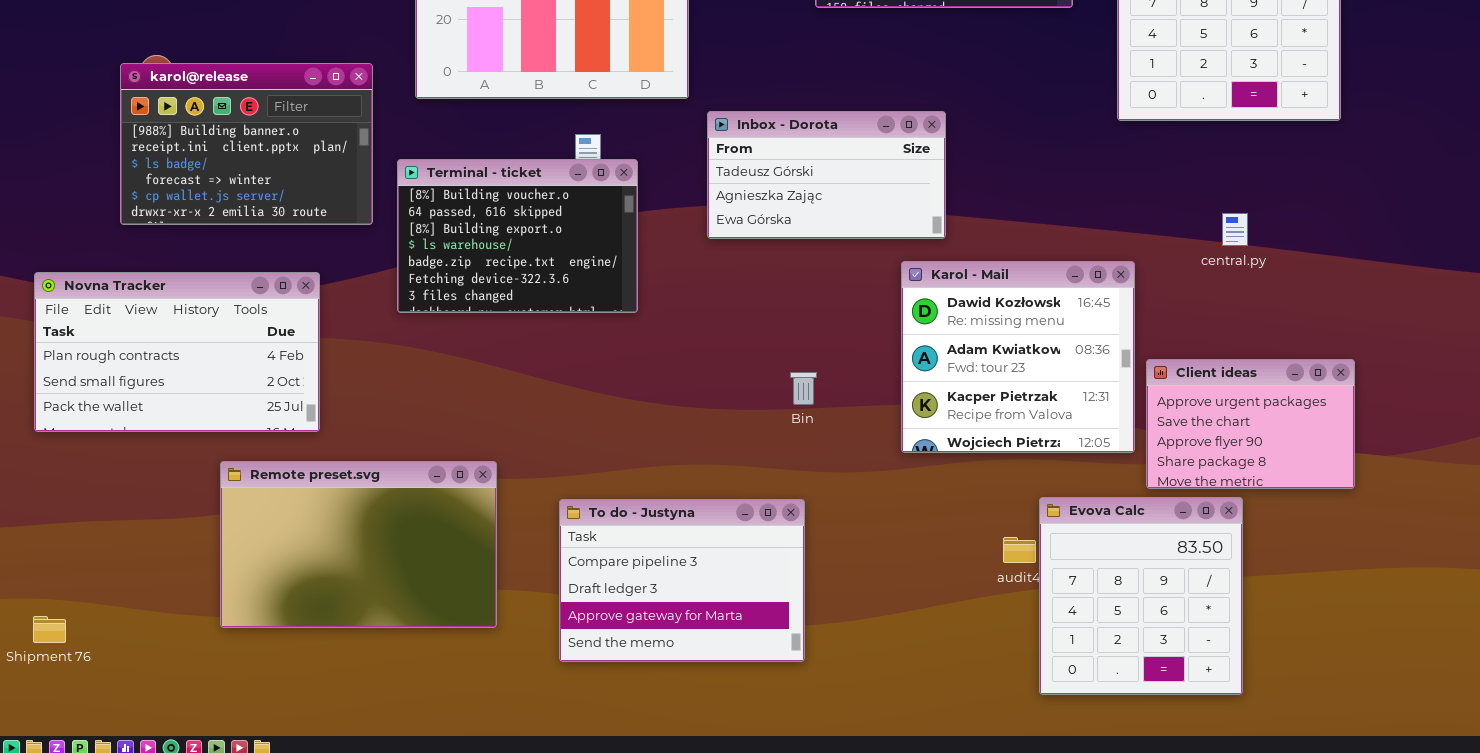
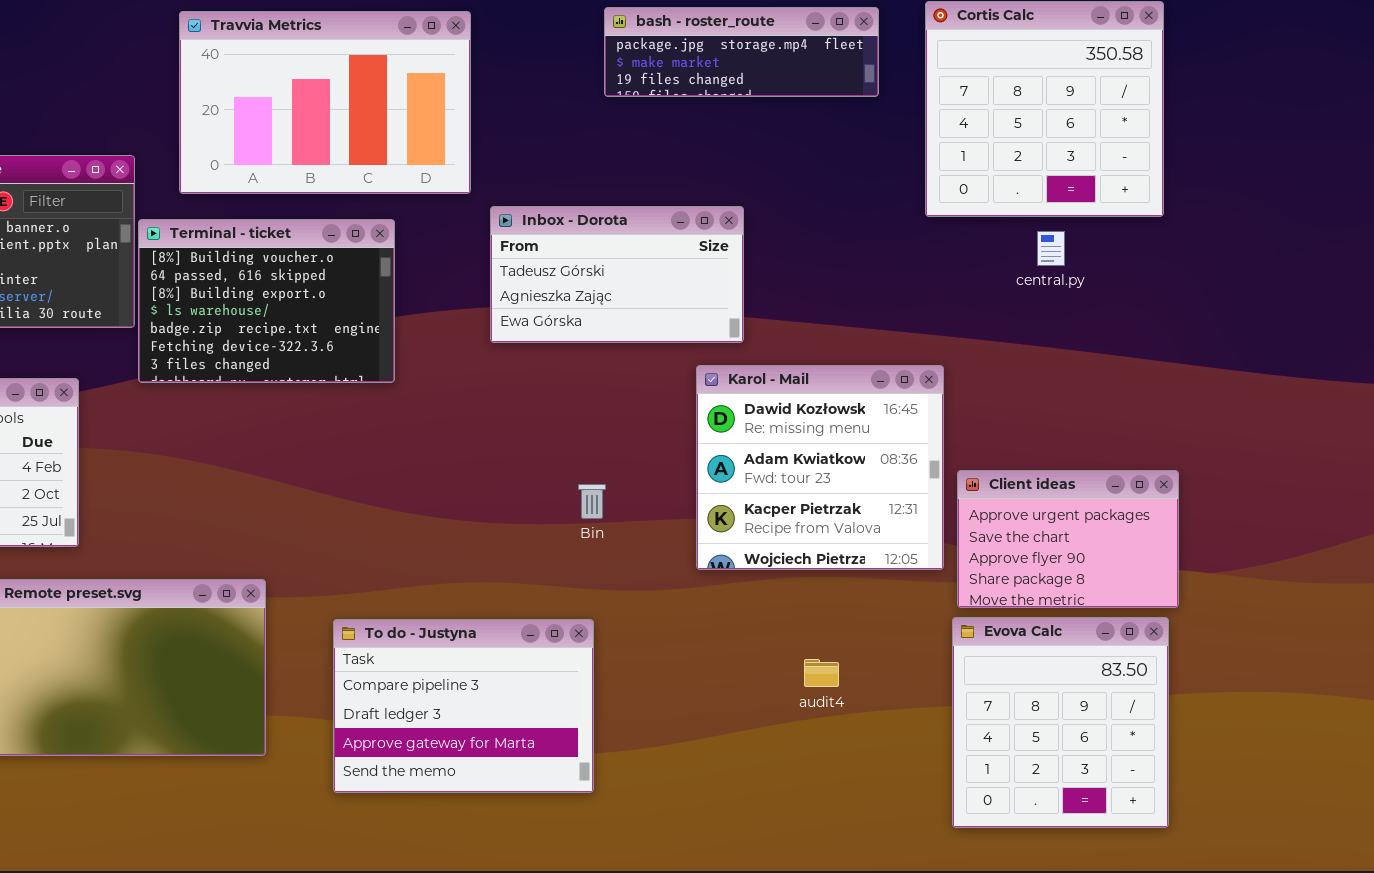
Terminal - ticket: [397,159,638,313] -> [138,219,395,383], moved
central.py: [1222,213,1248,246] -> [1037,231,1065,266], moved
Evova Calc: [1039,497,1243,695] -> [952,617,1169,828], moved

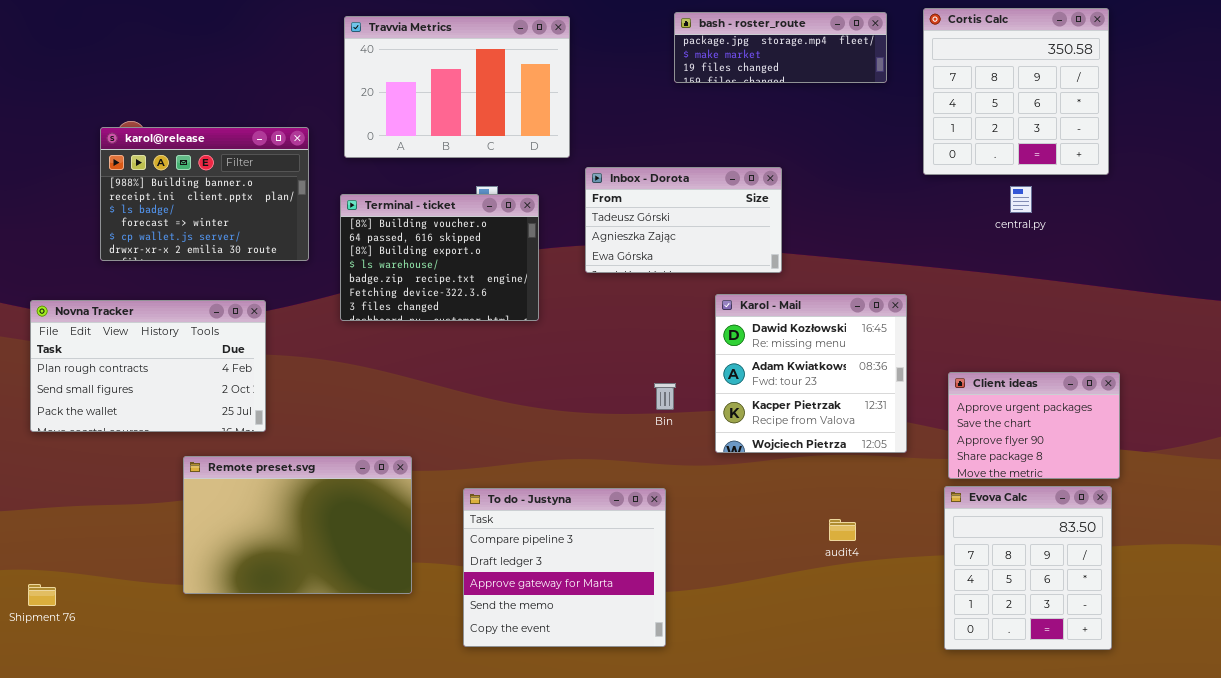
Terminal - ticket: [138,219,395,383] -> [340,194,539,321], moved
Karol - Mail: [696,365,944,570] -> [715,294,907,453], moved
To do - Justyna: [333,619,594,793] -> [463,488,666,647], resized

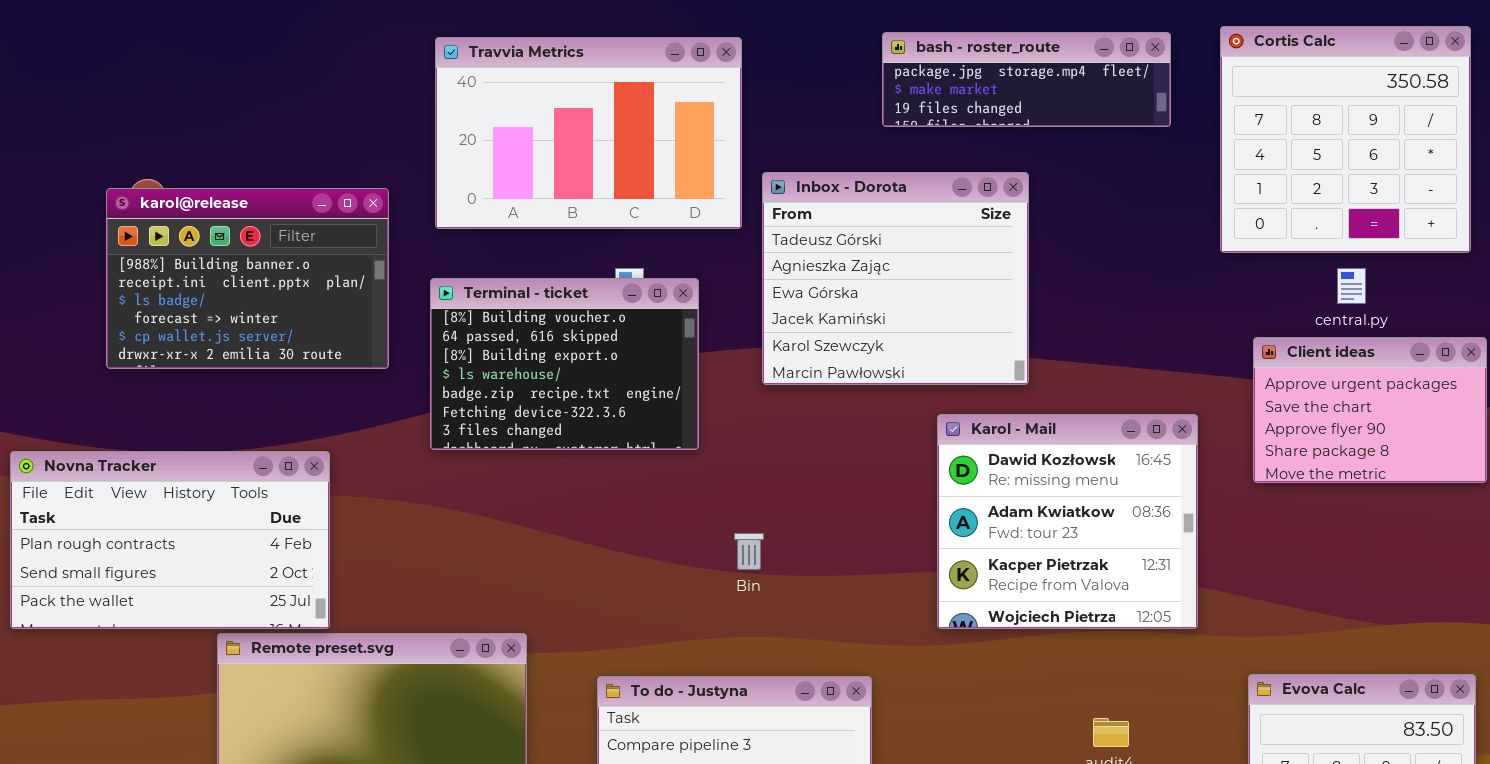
Inbox - Dorota: [585,167,782,273] -> [762,172,1029,385], resized
Novna Tracker: [30,300,266,432] -> [10,451,330,629], moved
Client ideas: [948,372,1120,479] -> [1253,337,1487,483], moved
Bin: [654,383,676,410] -> [734,533,764,570], moved

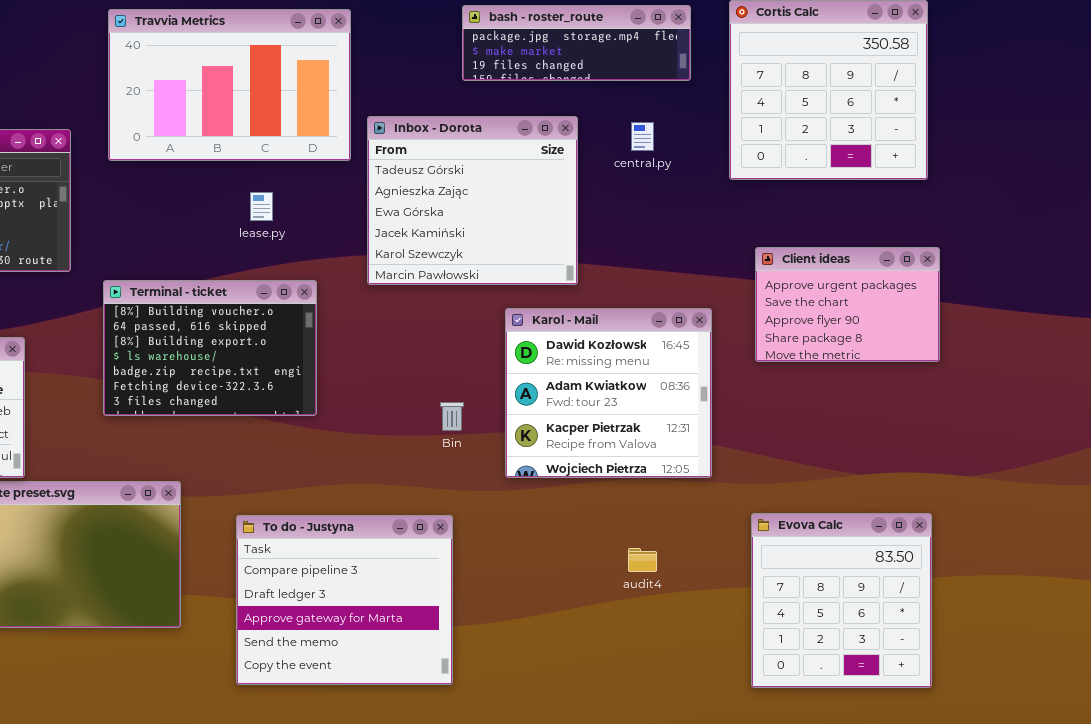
central.py: [1337,268,1366,304] -> [631,122,654,151], moved
Terminal - ticket: [430,278,699,450] -> [103,280,317,416], moved
Bin: [734,533,764,570] -> [440,402,464,431], moved

